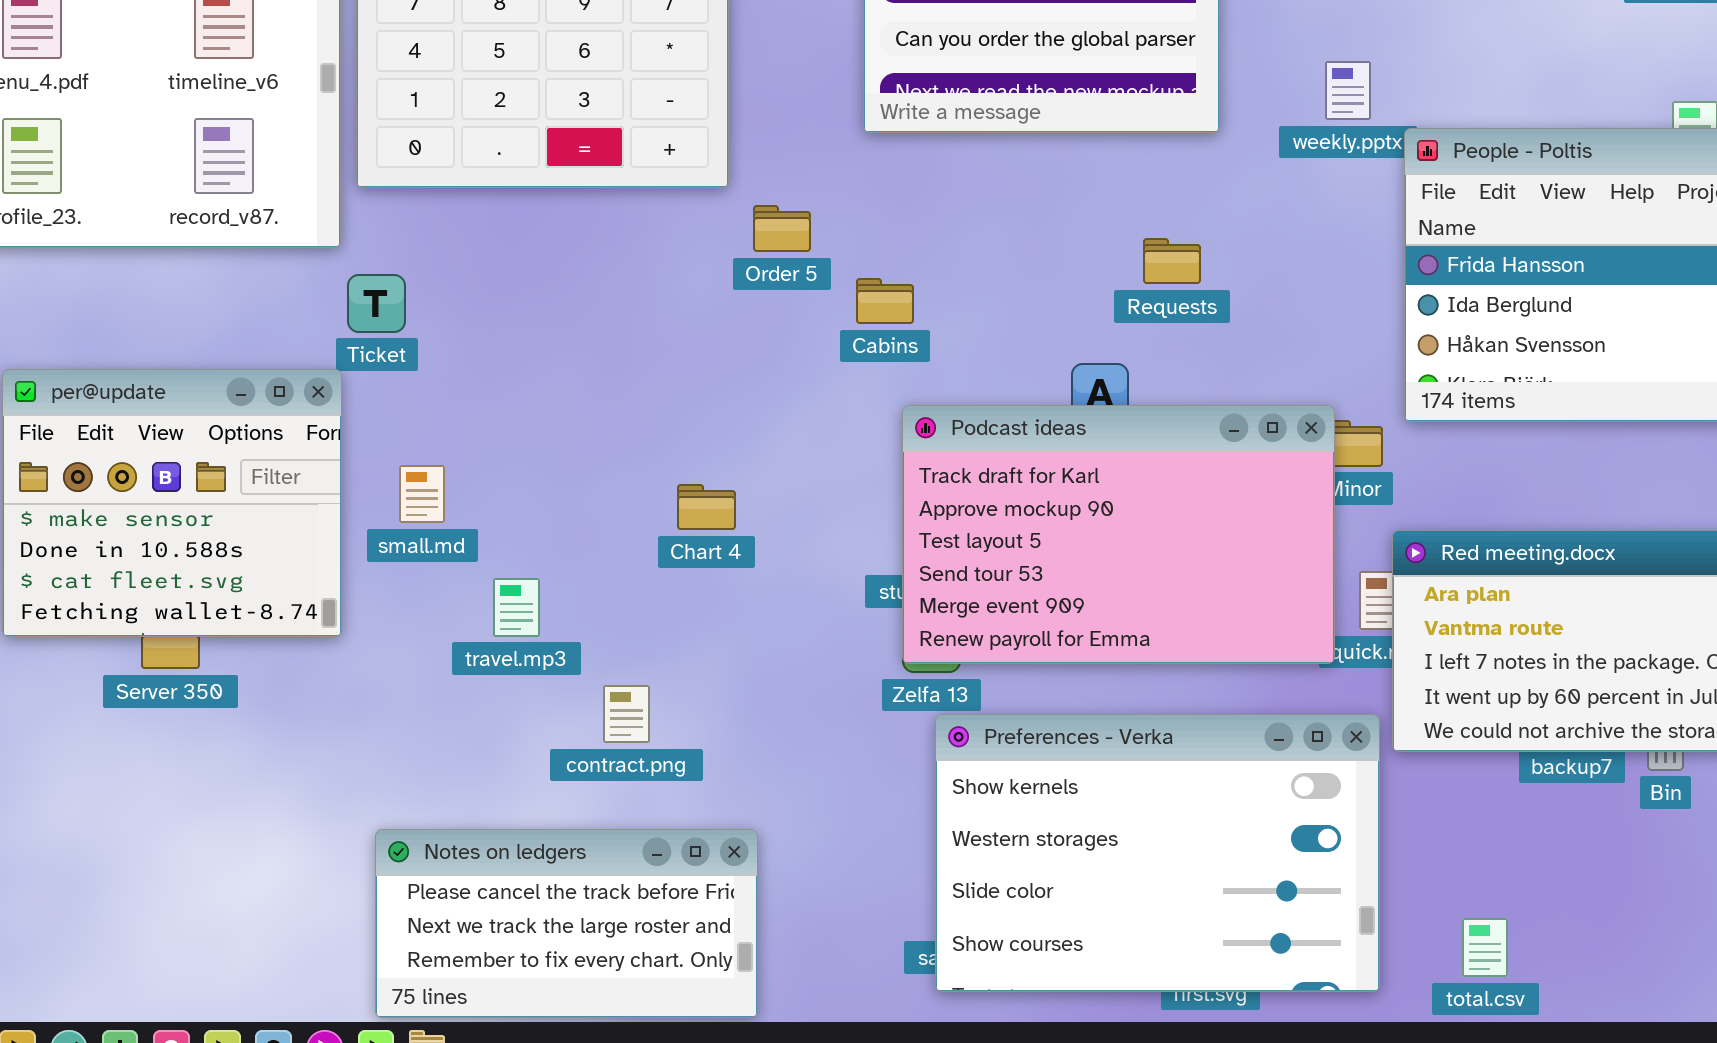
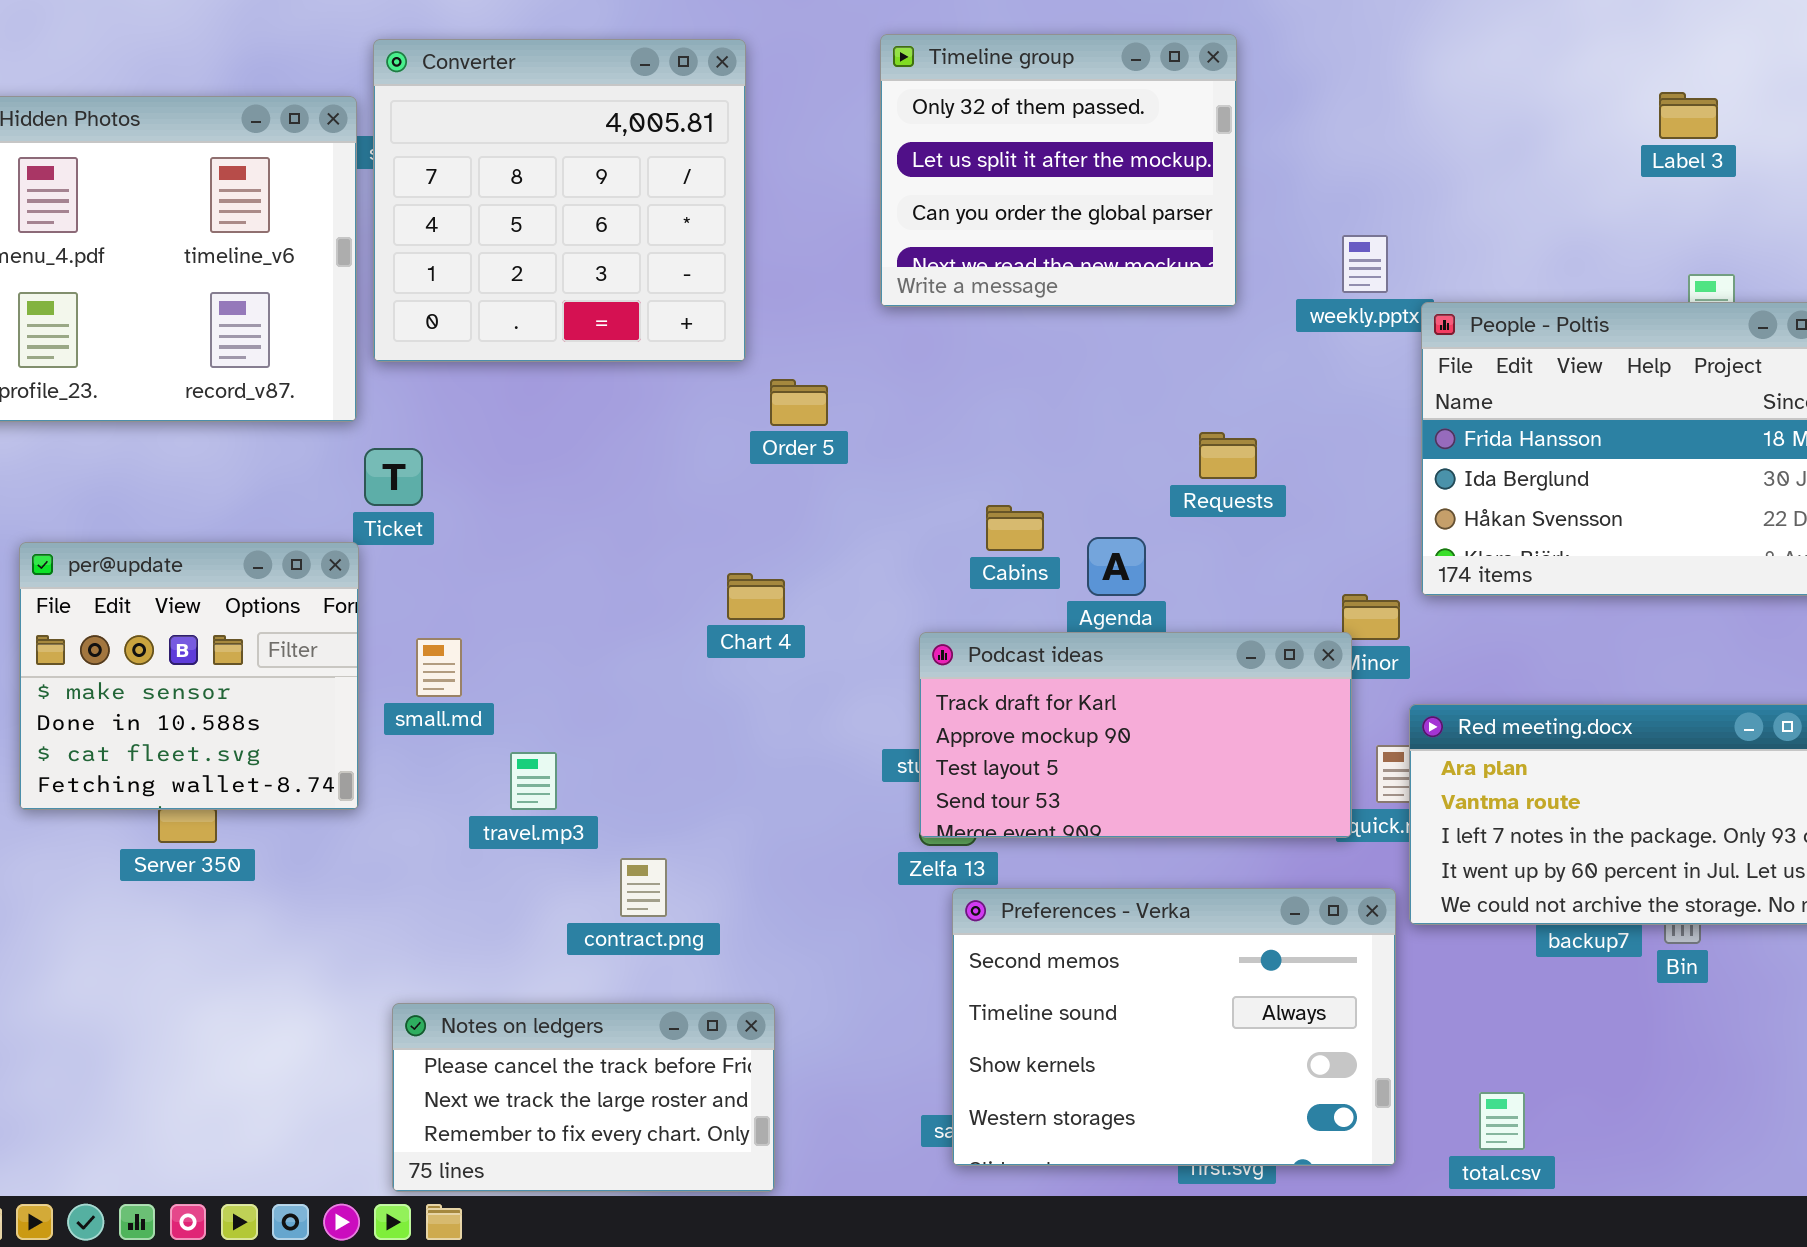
Requests: [1143,238,1201,284] -> [1199,432,1257,479], moved
Cabins: [856,278,914,324] -> [986,505,1044,551], moved
Podcast ideas: [902,405,1335,664] -> [919,632,1352,838], resized
Chart 4: [677,484,736,530] -> [727,573,785,620], moved
Preferences - Verka: [935,714,1380,992] -> [952,888,1396,1166], scrolled up 2 rows

